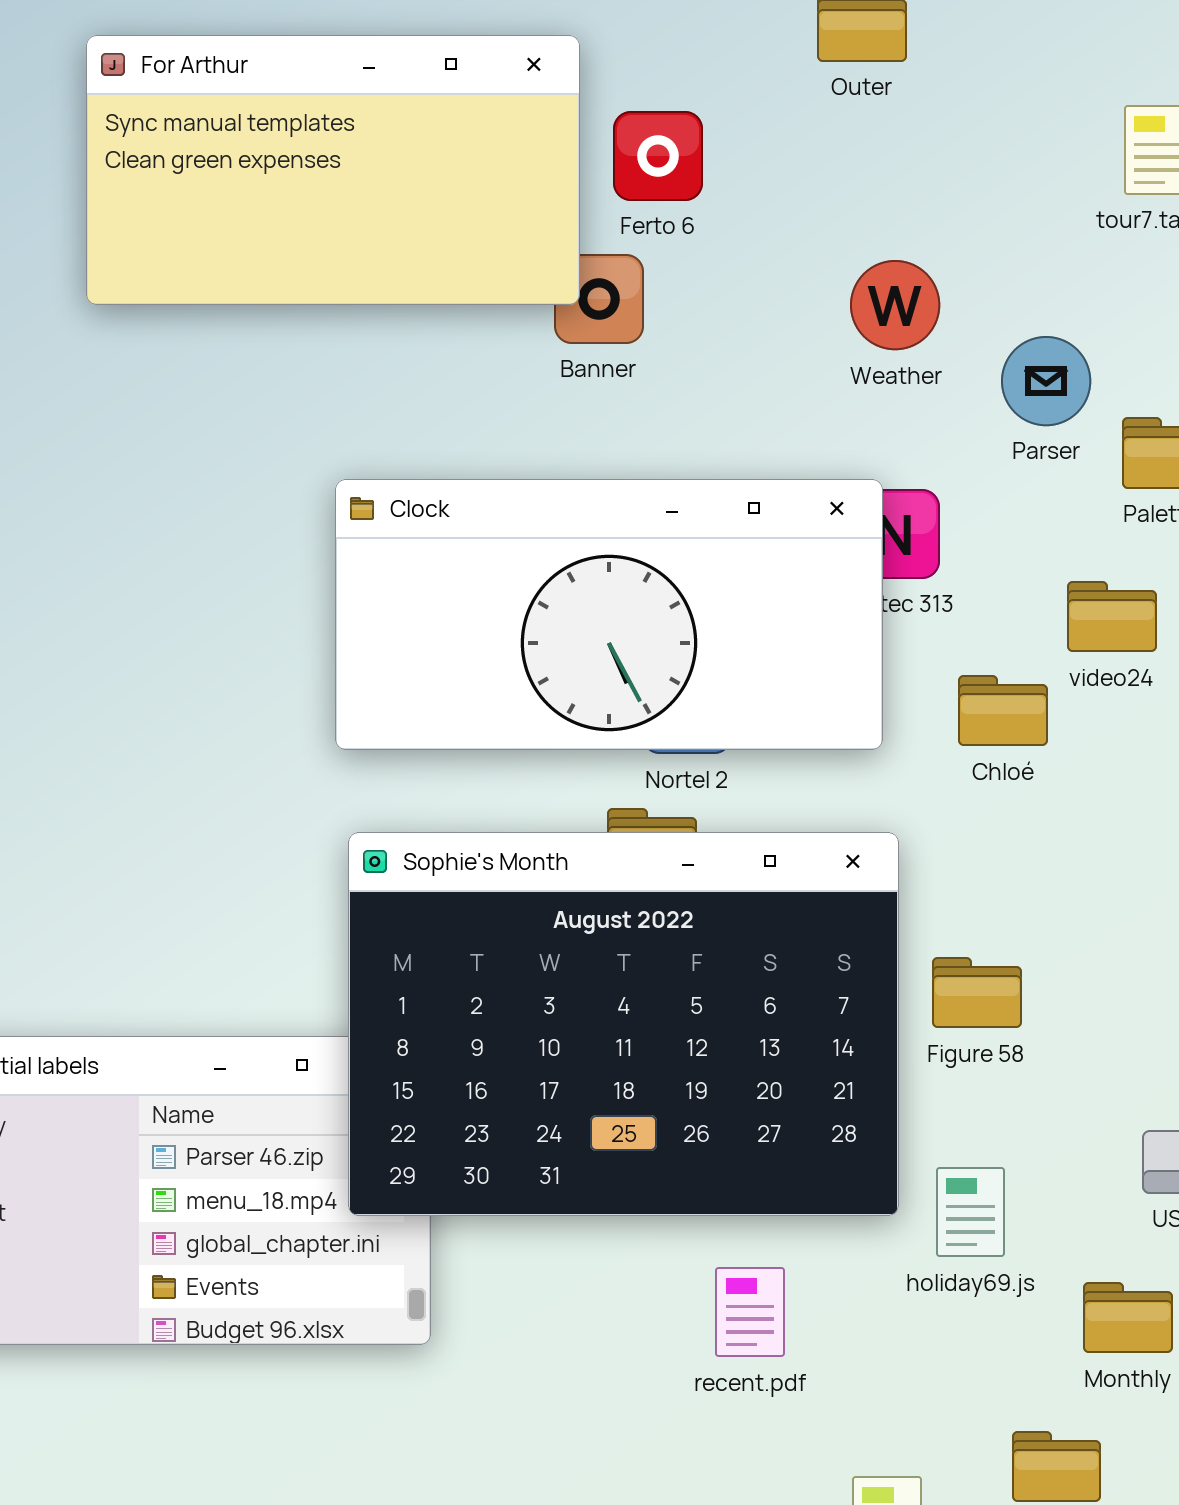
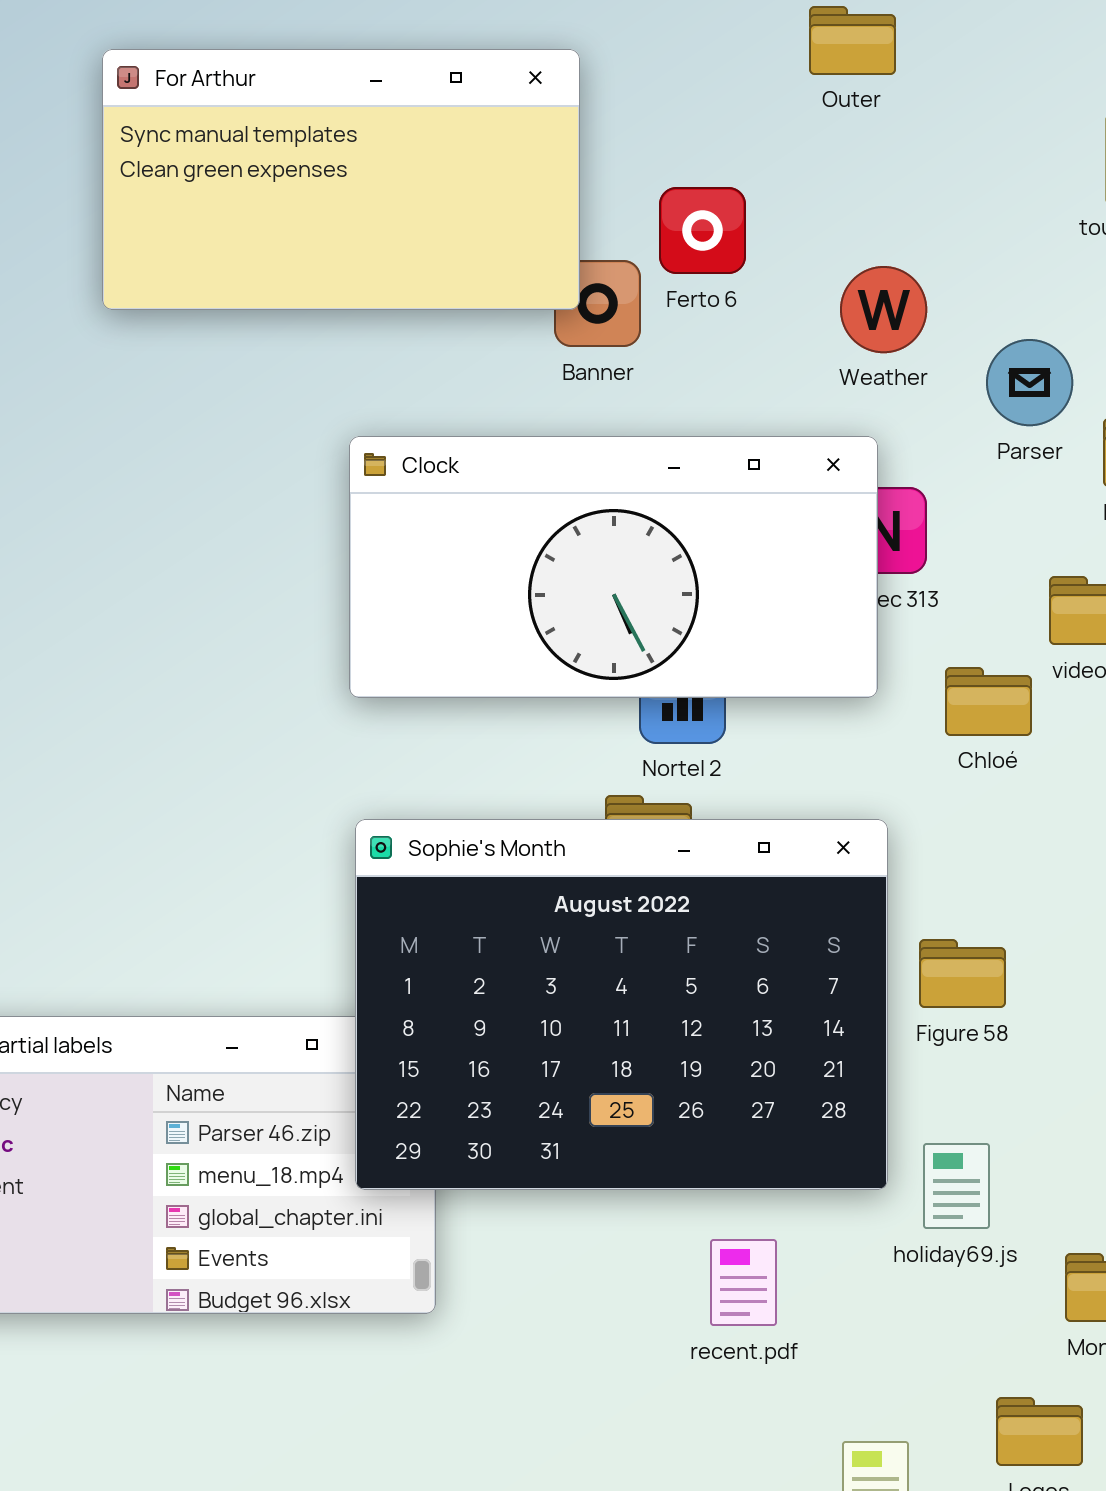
Ferto 6: [613,111,703,201] -> [659,187,746,274], moved
Clock: [335,479,883,750] -> [349,436,878,698], moved

